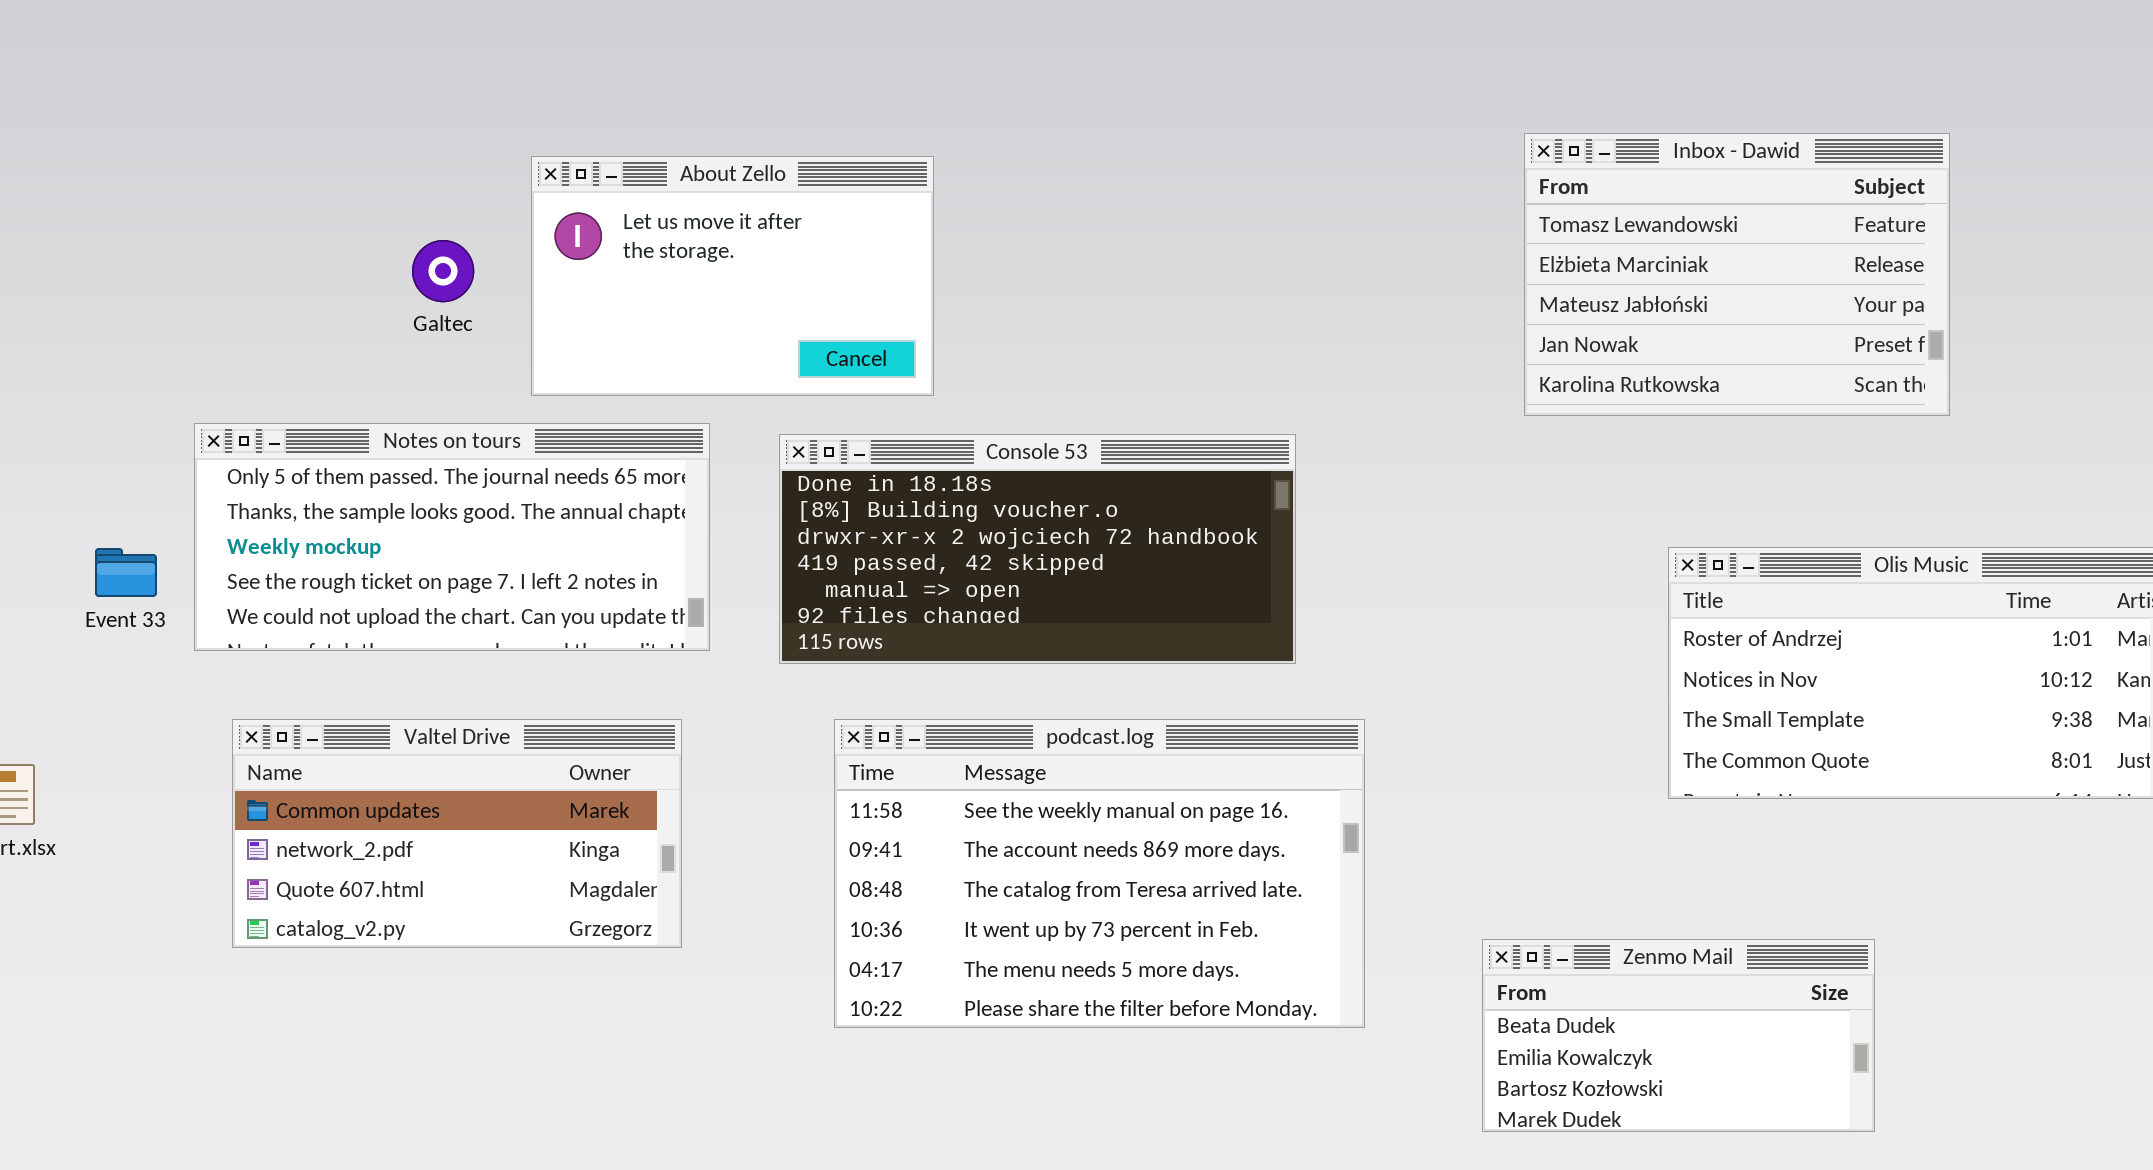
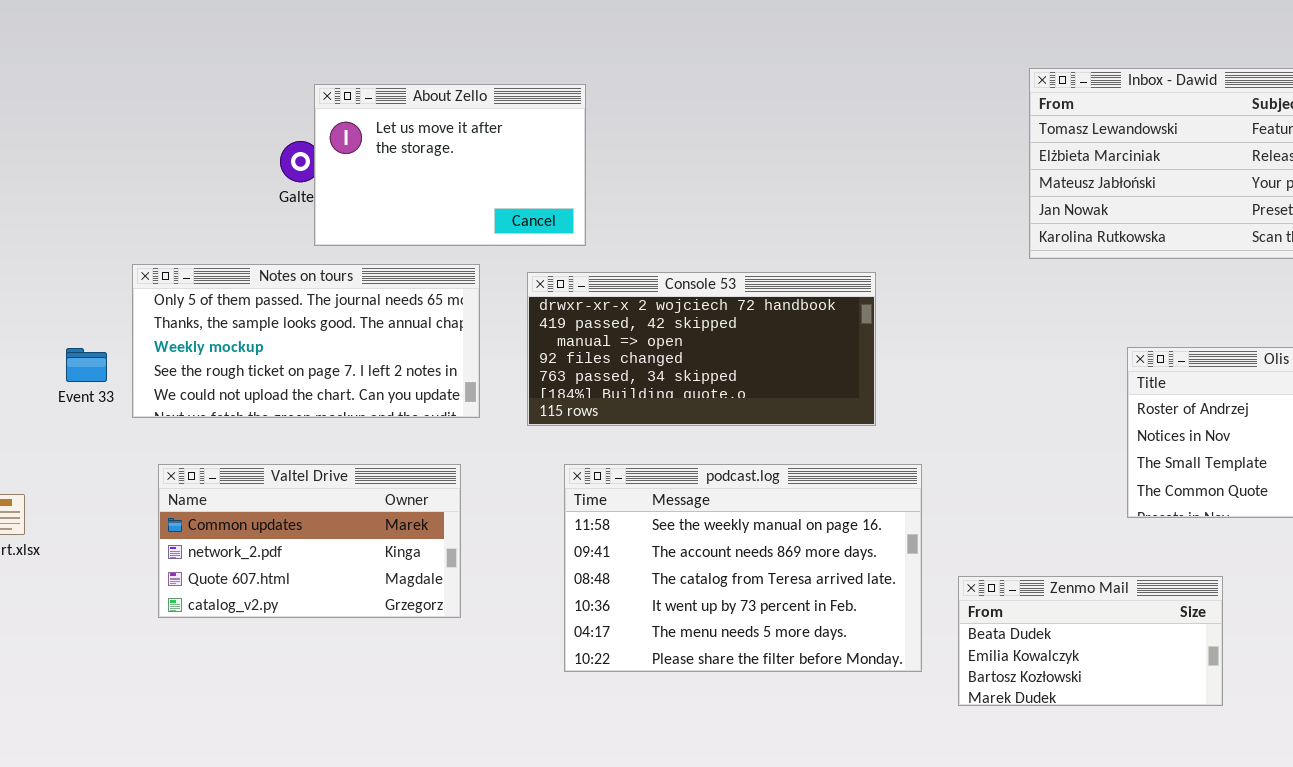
About Zello: [531,156,934,396] -> [314,84,586,246], moved
Console 53: [779,434,1296,664] -> [527,272,876,426], scrolled down 2 rows
Zenmo Mail: [1482,939,1875,1132] -> [958,576,1223,706], moved

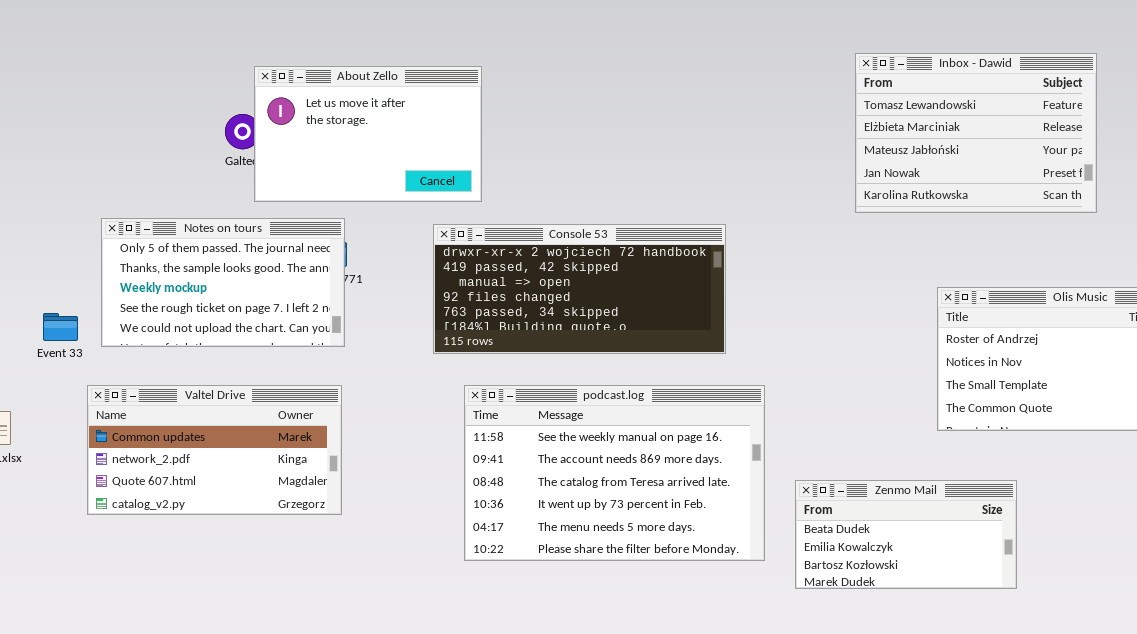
Notes on tours: [132,264,480,418] -> [101,218,345,347], resized
Event 33: [66,348,107,382] -> [43,313,78,341], moved
Valtel Drive: [158,464,461,618] -> [87,385,342,515], moved

